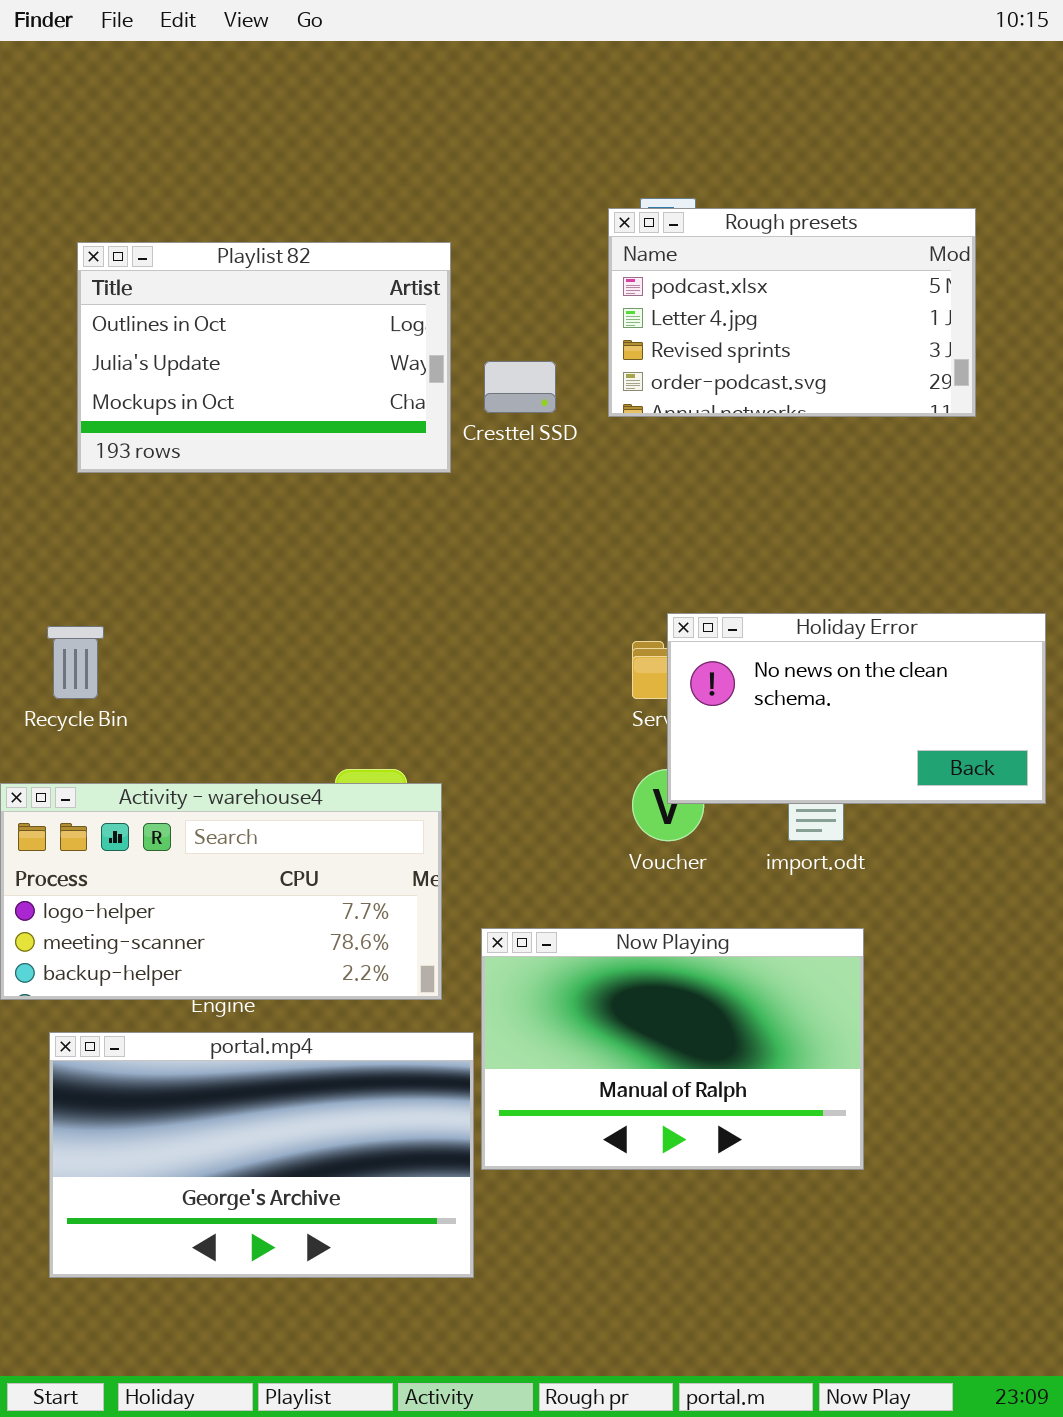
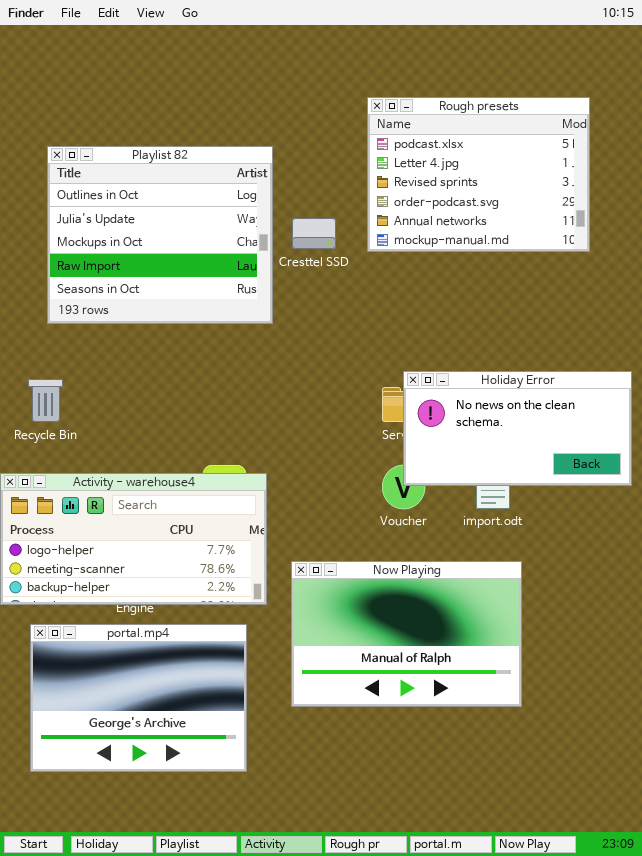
Rough presets: [608,208,976,417] -> [367,97,590,252], resized
Playlist 82: [77,242,451,473] -> [47,146,273,324], resized
portal.mp4: [49,1032,474,1278] -> [30,624,247,772], resized

